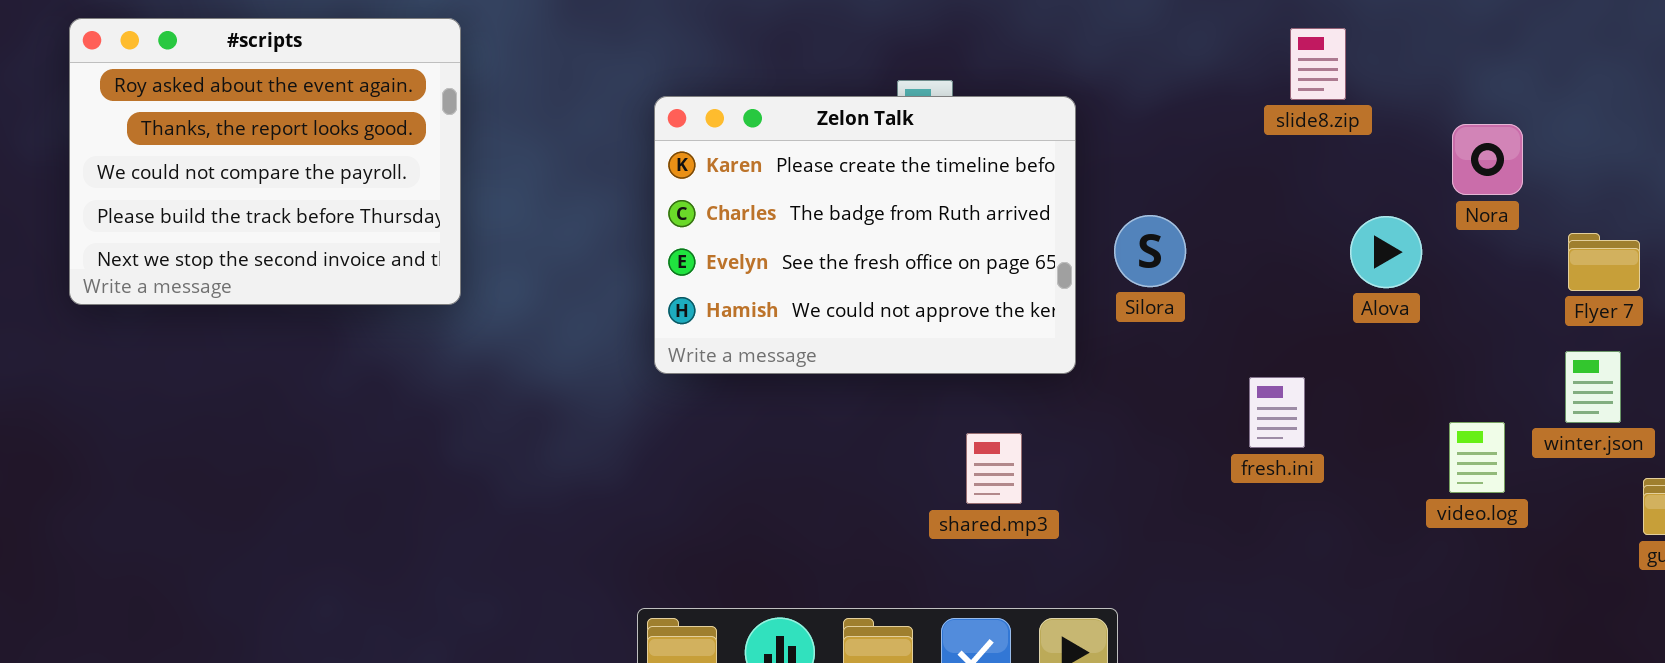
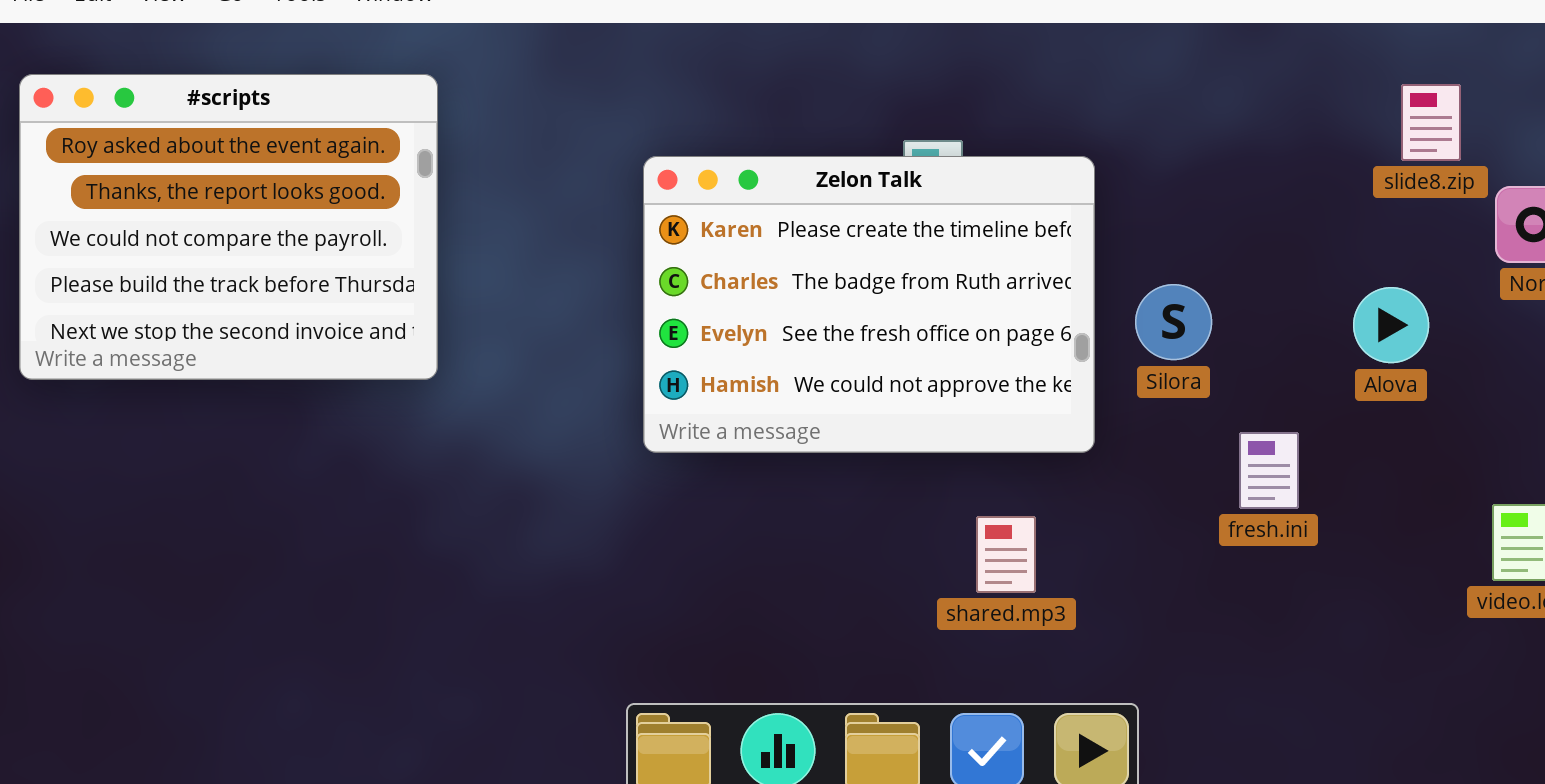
slide8.zip: [1290,28,1346,100] -> [1401,84,1461,161], moved
Alova: [1350,216,1422,288] -> [1353,287,1429,363], moved
fresh.ini: [1249,377,1305,448] -> [1239,432,1299,509], moved

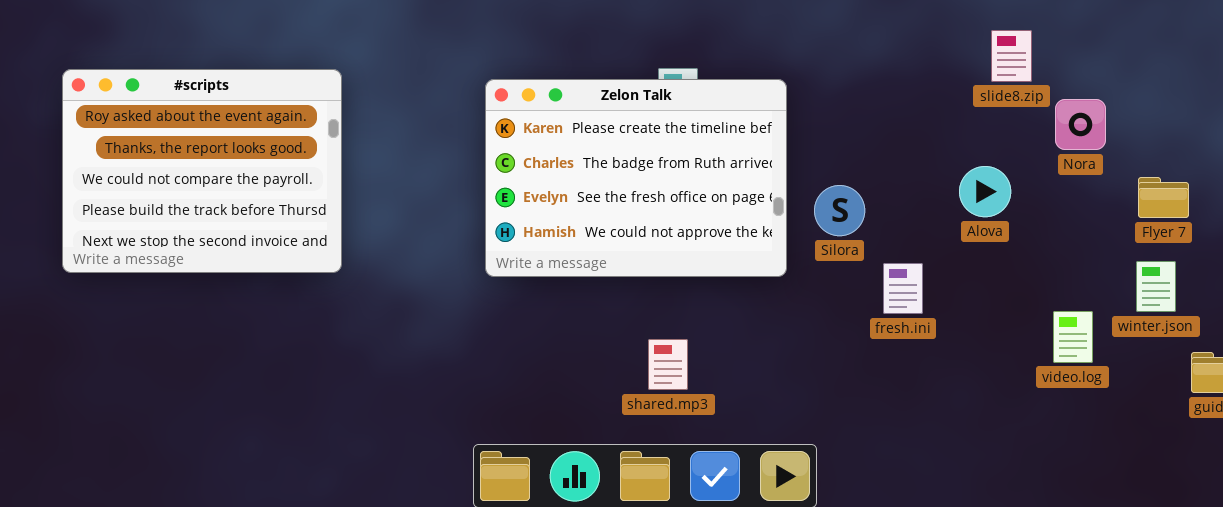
#scripts: [19,74,438,380] -> [62,69,342,273], moved
Silora: [1135,284,1212,360] -> [814,185,865,236], moved
shared.mp3: [976,516,1036,593] -> [648,339,688,390], moved

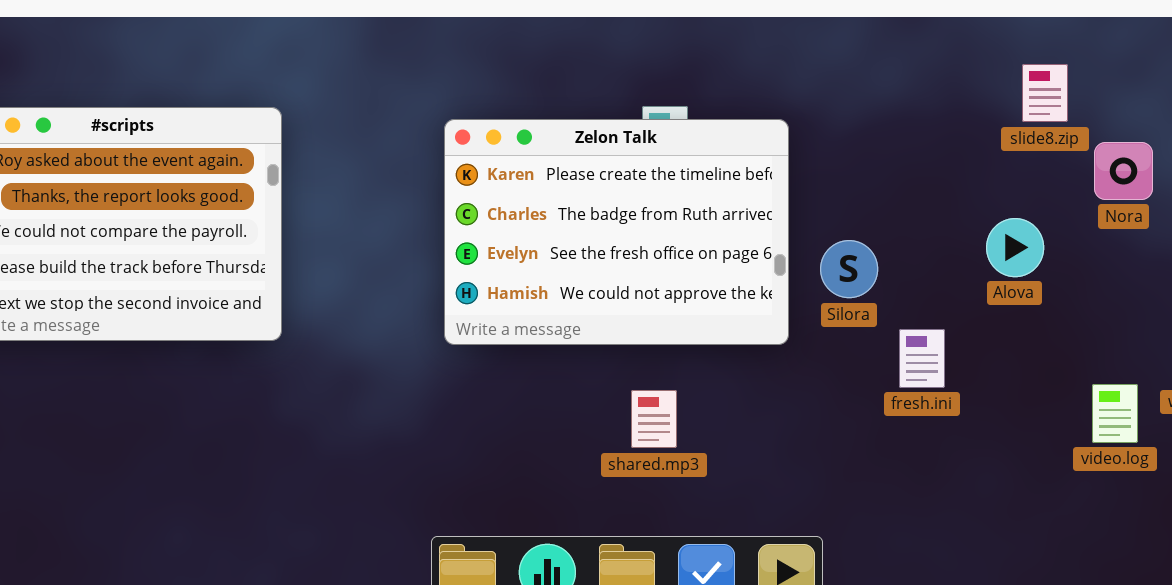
shared.mp3: [648,339,688,390] -> [631,390,677,448], moved

